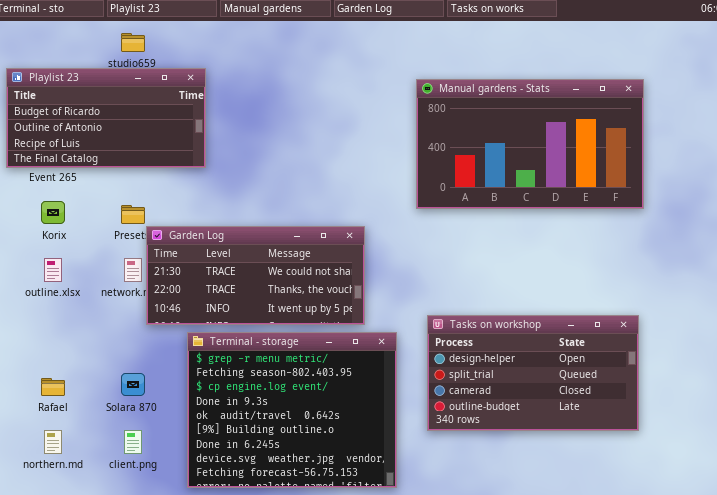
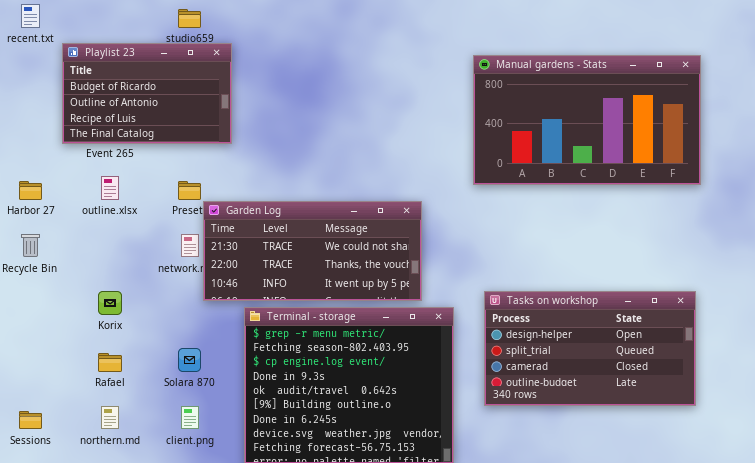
Playlist 23: [6,68,206,168] -> [62,43,232,144], resized
Korix: [41,201,65,224] -> [98,291,122,315], moved
outline.xlsx: [44,258,62,282] -> [101,176,119,200], moved

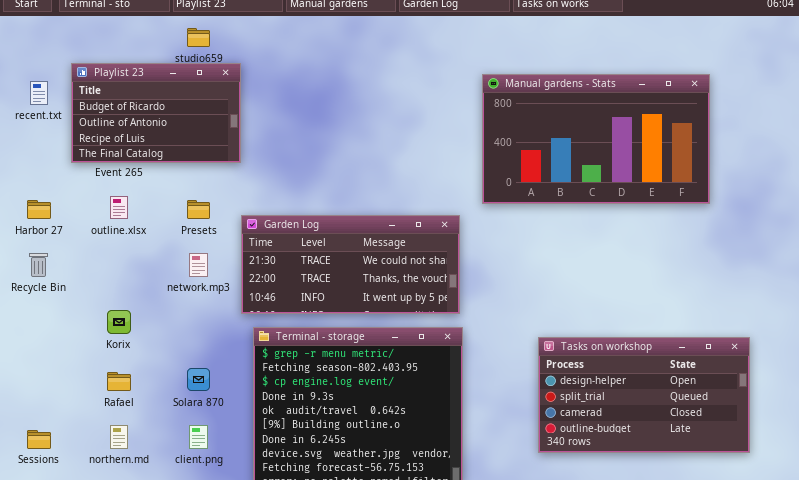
recent.txt: [21,4,40,28] -> [30,81,48,105], moved
Garden Log: [203,201,422,301] -> [241,215,460,314], moved
Tasks on workshop: [484,291,696,406] -> [538,337,750,453], moved

